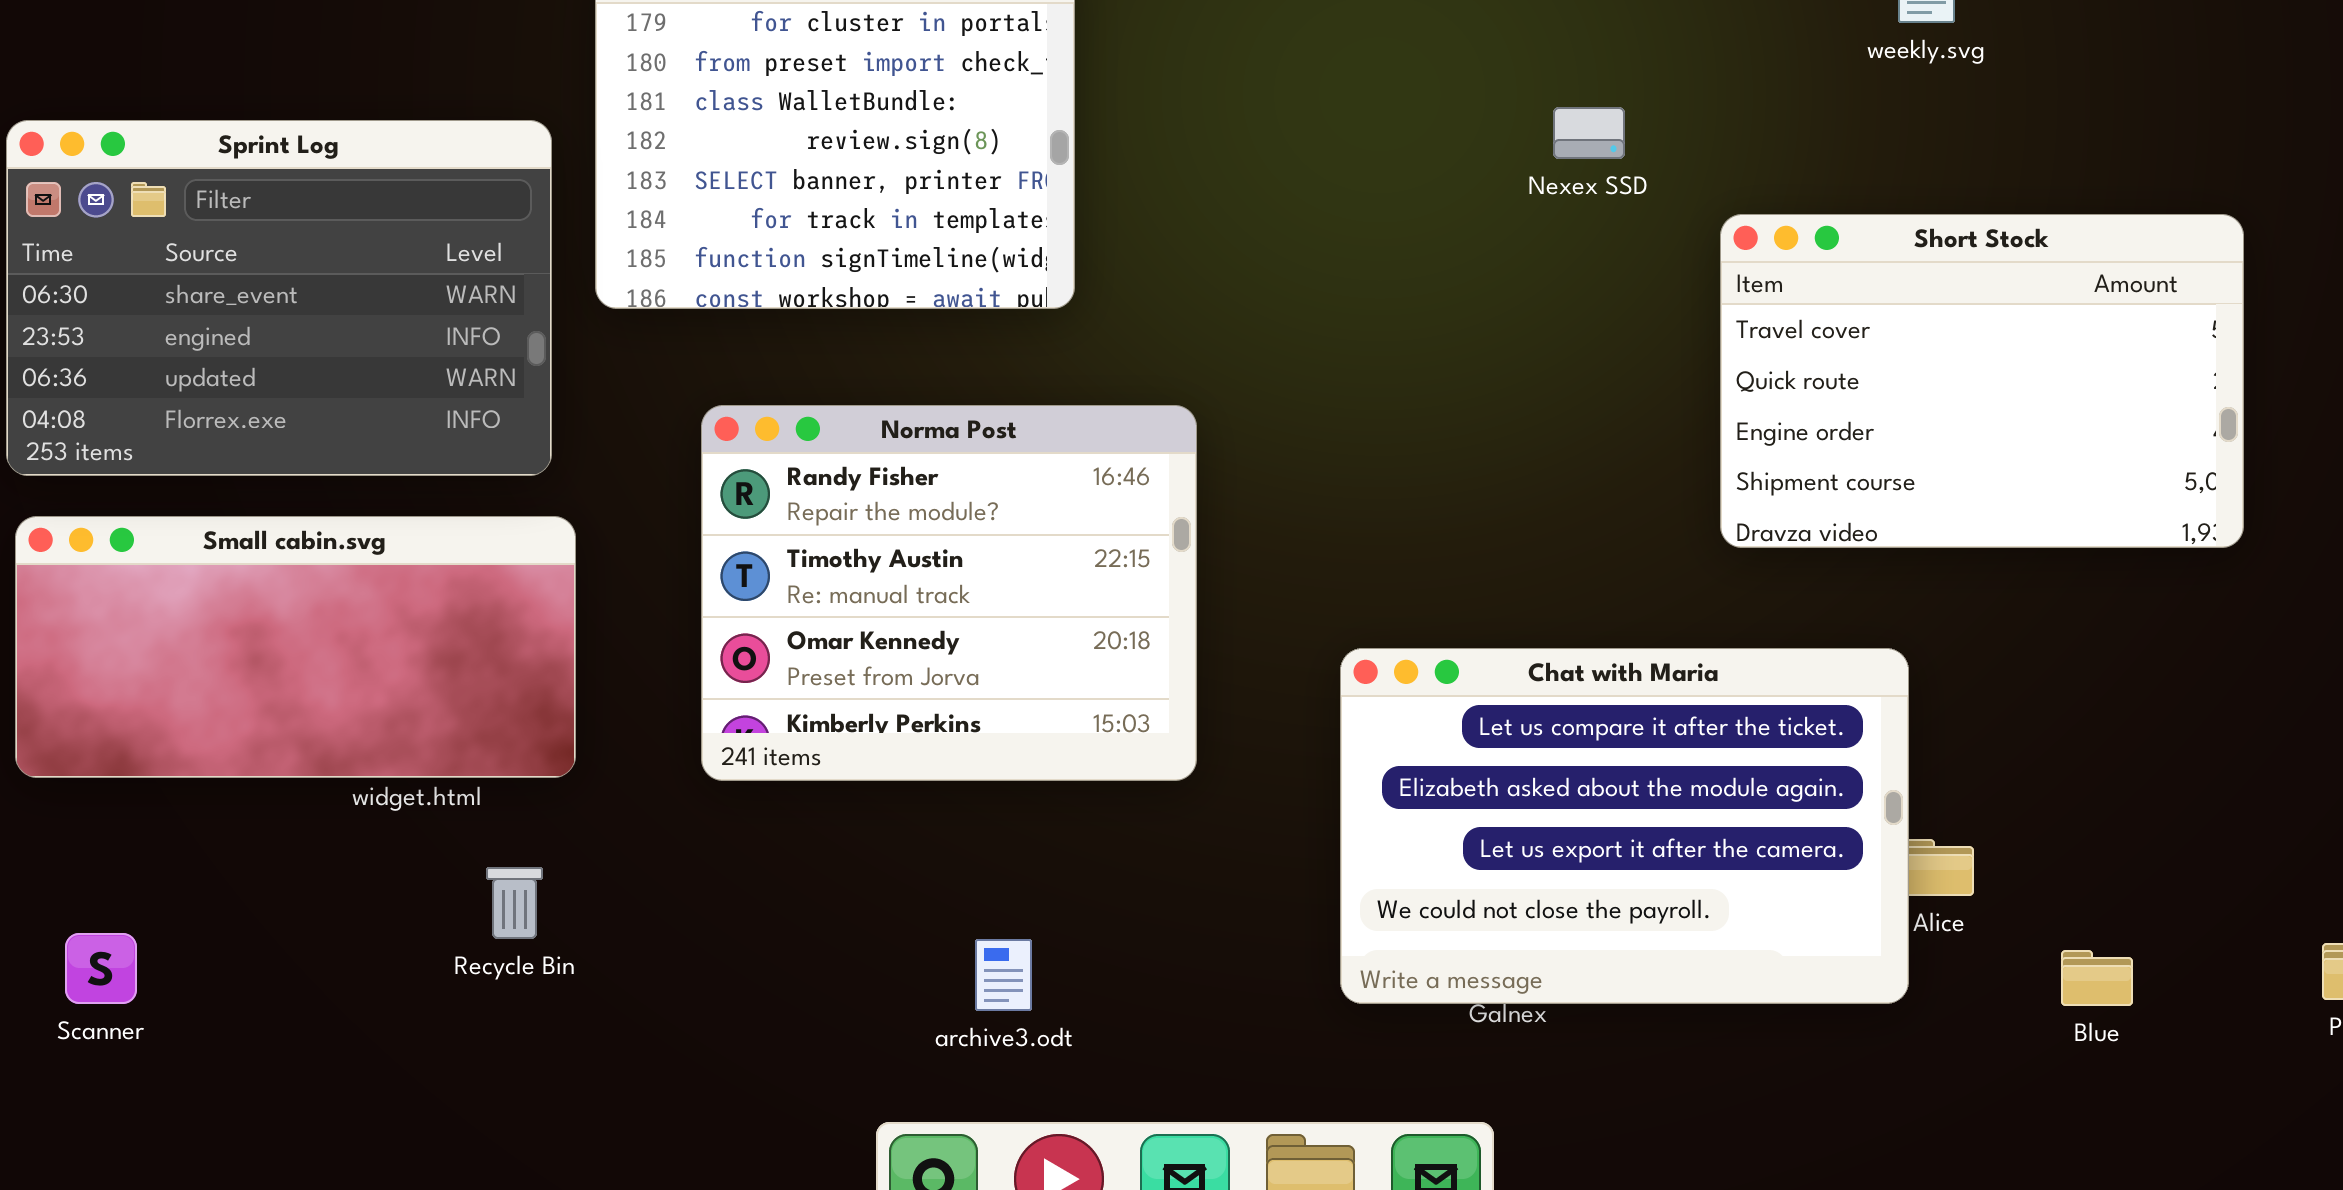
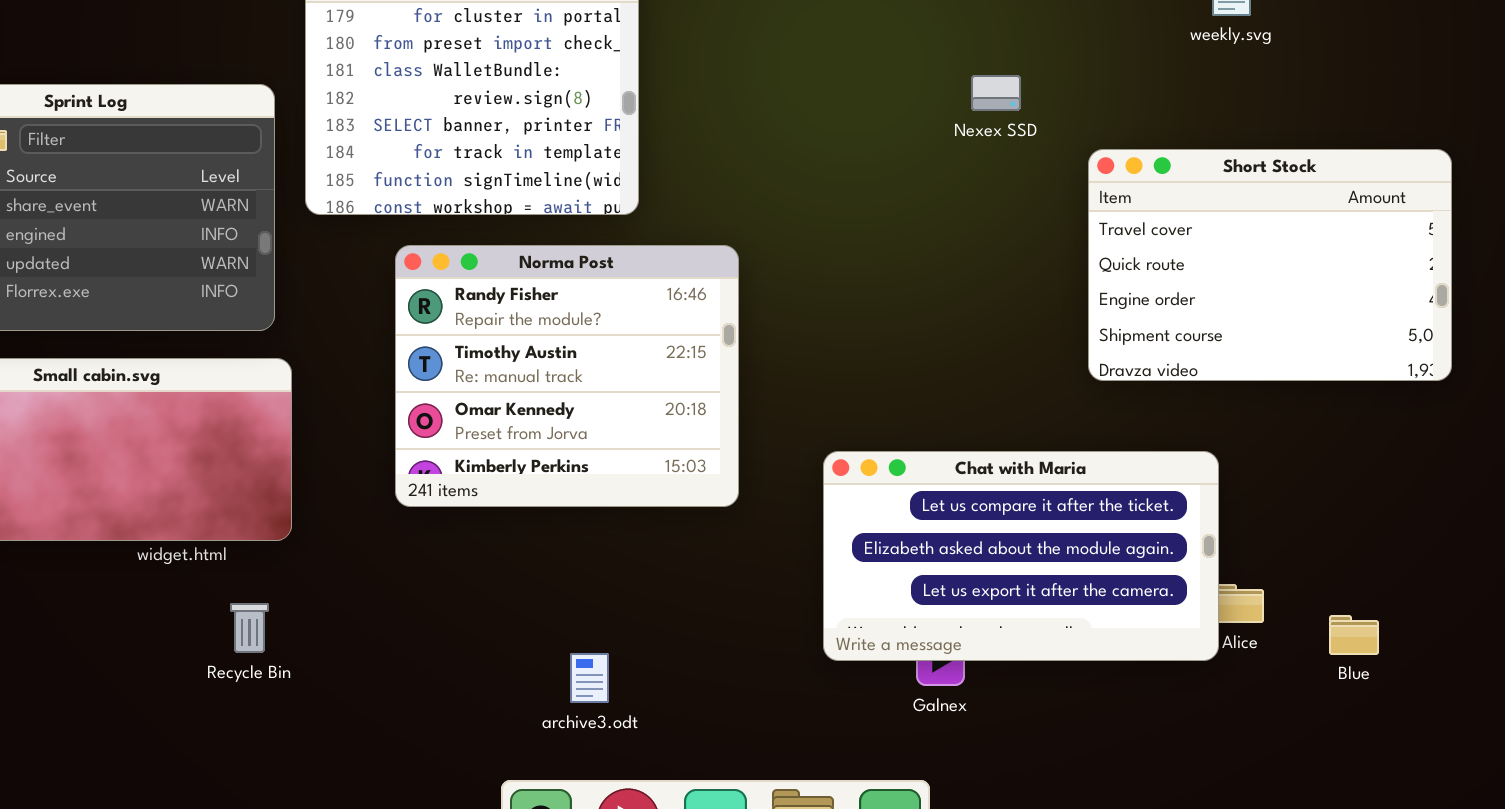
Norma Post: [701,405,1197,781] -> [395,245,739,507], moved
Chat with Maria: [1340,648,1909,1004] -> [823,451,1219,661], resized
Blue: [2061,950,2133,1006] -> [1329,615,1379,655], moved

